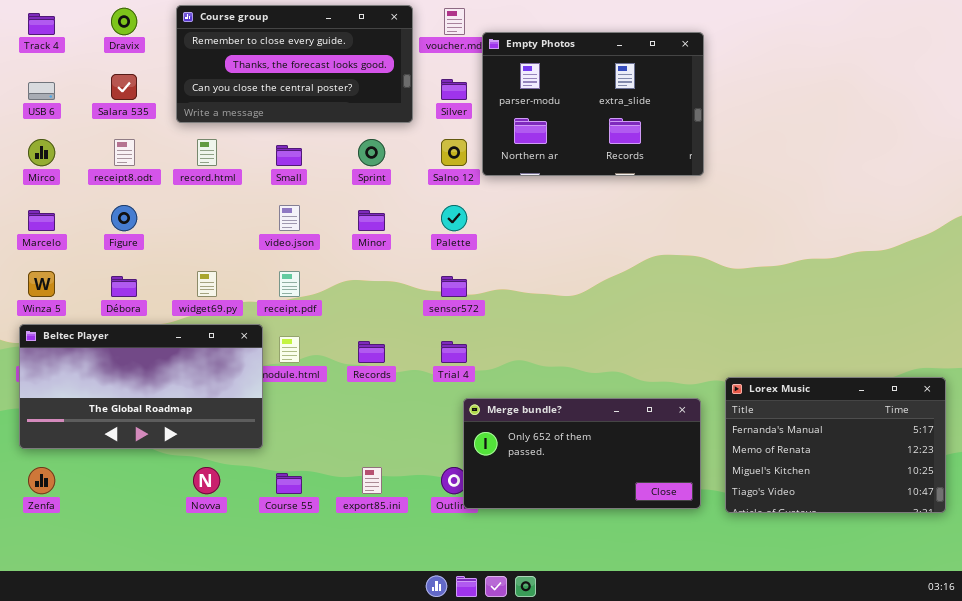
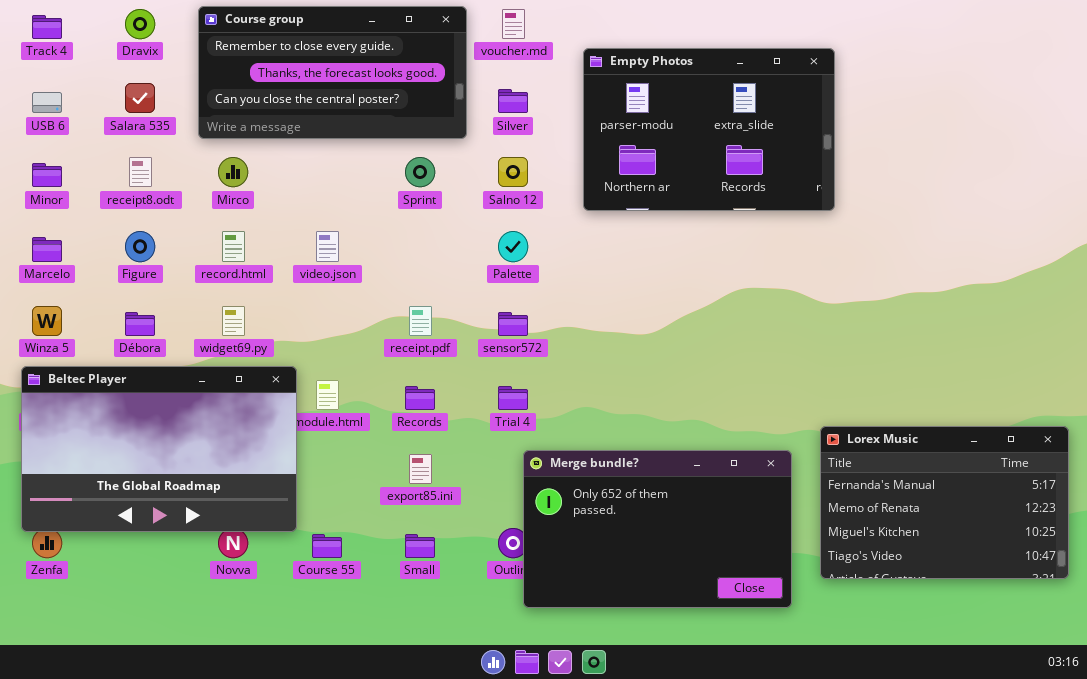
Empty Photos: [482,32,704,176] -> [583,48,835,211], moved
Mirco: [28,139,55,166] -> [218,157,248,187], moved
record.html: [197,139,217,166] -> [222,231,245,262], moved
Small: [276,145,302,166] -> [405,534,435,558], moved
Minor: [358,210,385,231] -> [32,163,62,187], moved
receipt.pdf: [279,271,300,297] -> [409,306,432,336], moved
Beltec Player: [19,324,263,449] -> [21,366,297,532], resized
Merge bundle?: [463,398,701,509] -> [523,450,792,608], resized
export85.ini: [362,467,382,494] -> [409,454,432,484], moved

